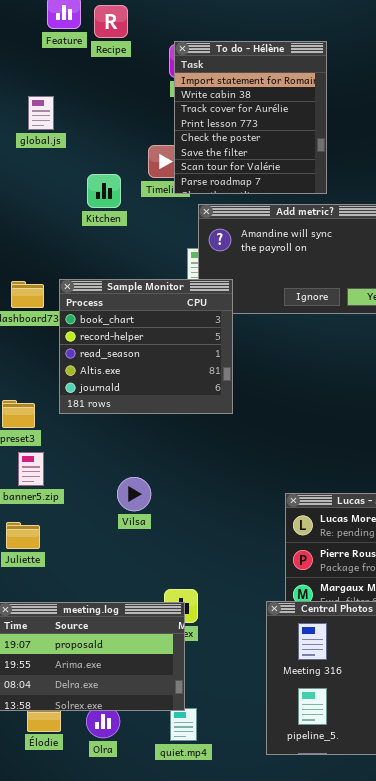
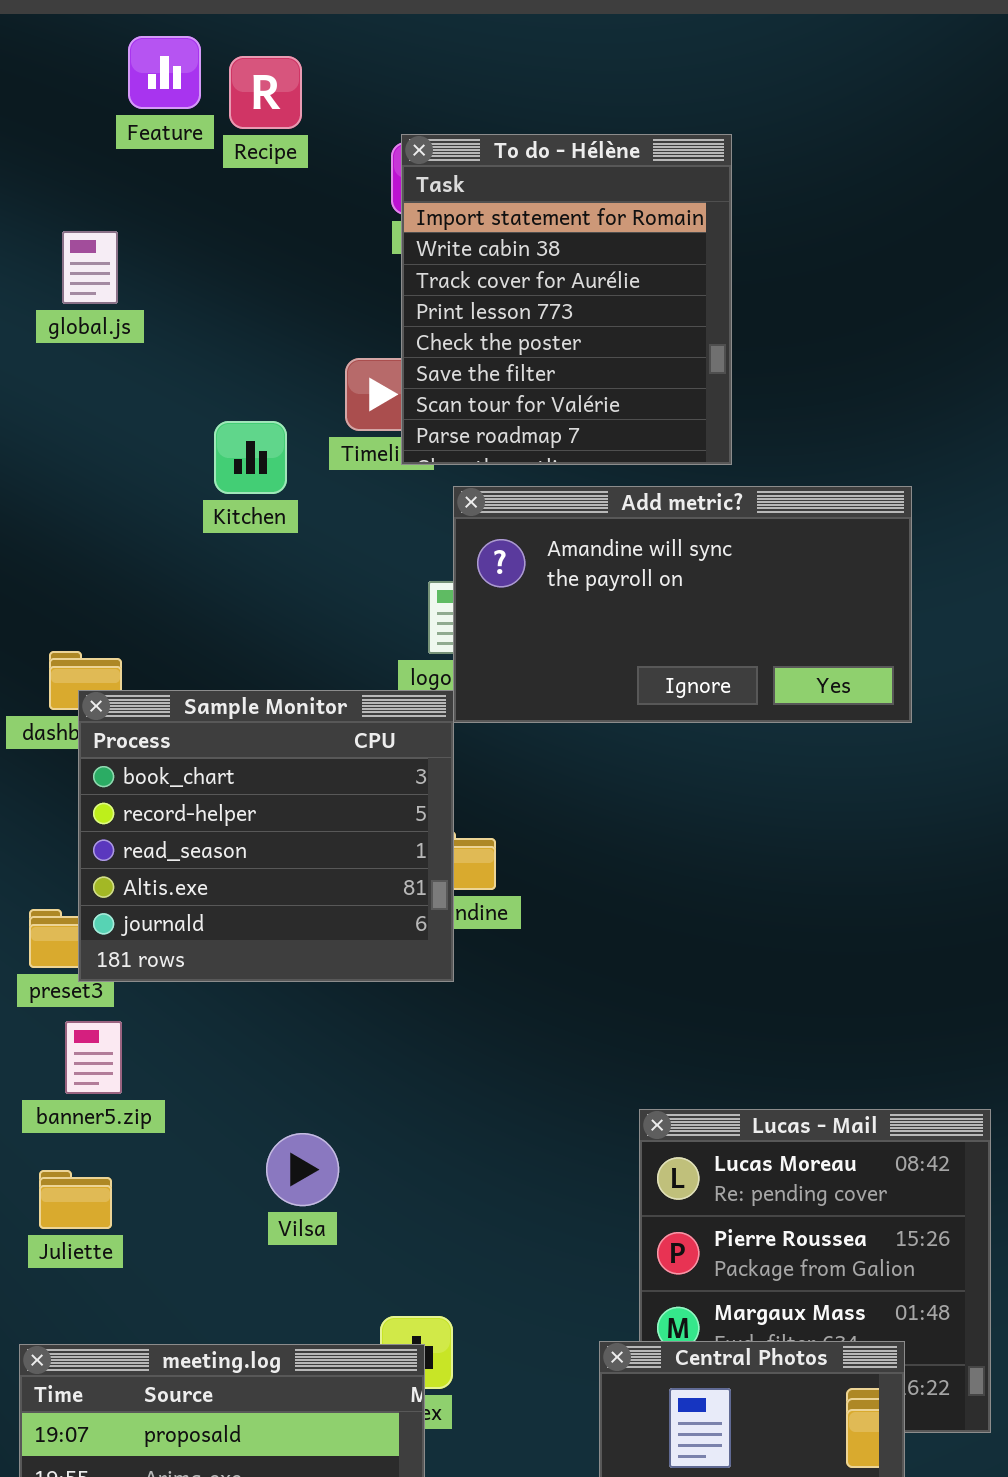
global.js: [28,96,54,130] -> [62,231,118,304], moved
Sample Monitor: [59,279,233,414] -> [78,690,454,982], moved
Vilsa: [117,477,151,511] -> [266,1133,339,1206], moved

